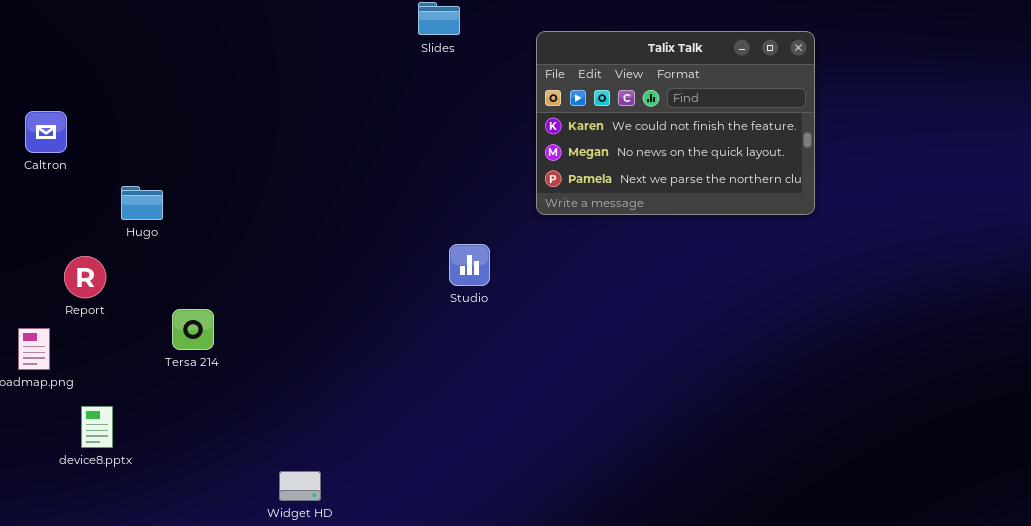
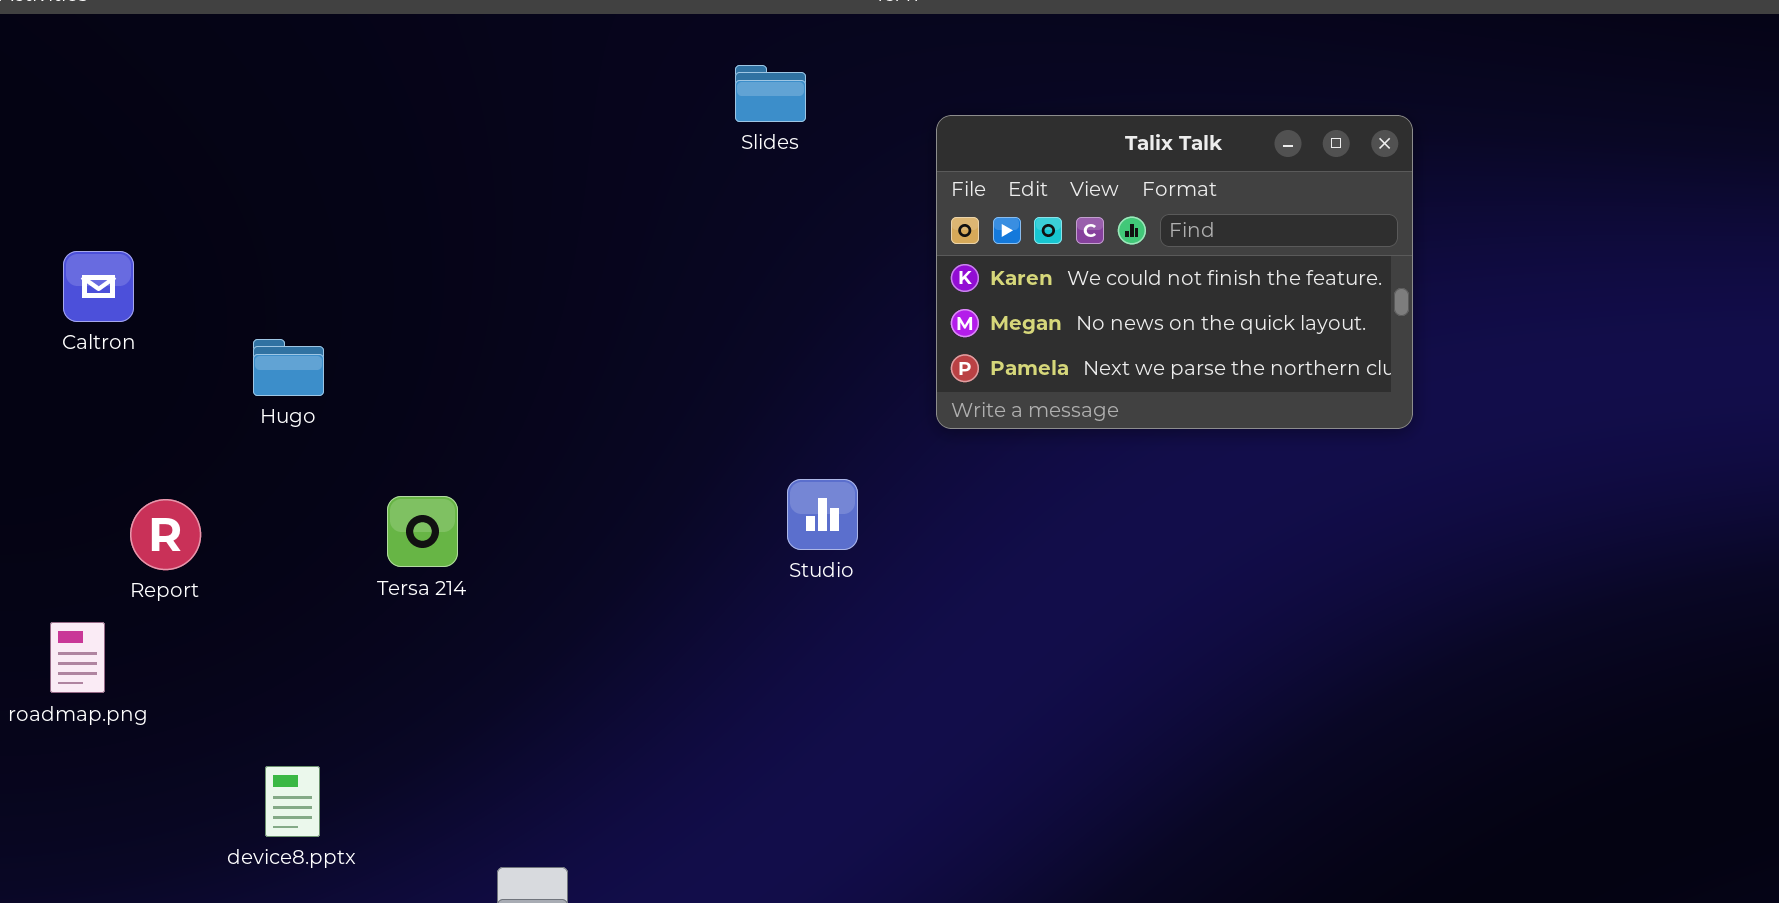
Hugo: [121,186,163,220] -> [253,339,324,396], moved
Tersa 214: [172,309,214,350] -> [387,496,458,567], moved
device8.pptx: [81,406,113,448] -> [265,766,320,837], moved

